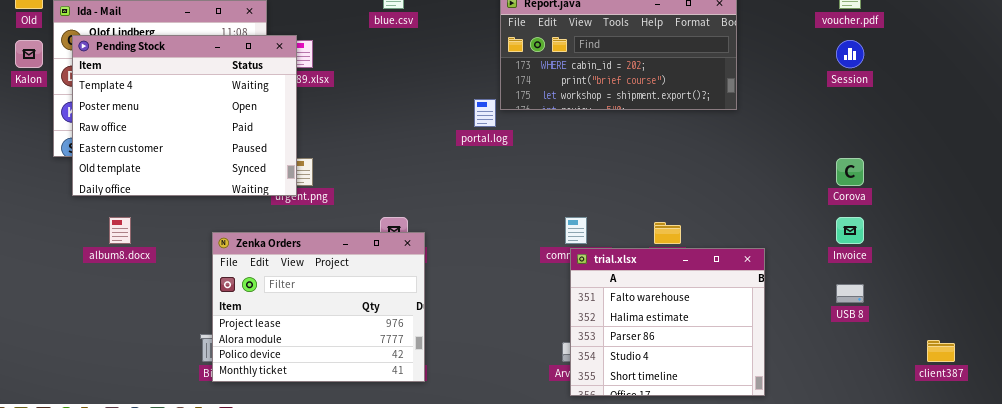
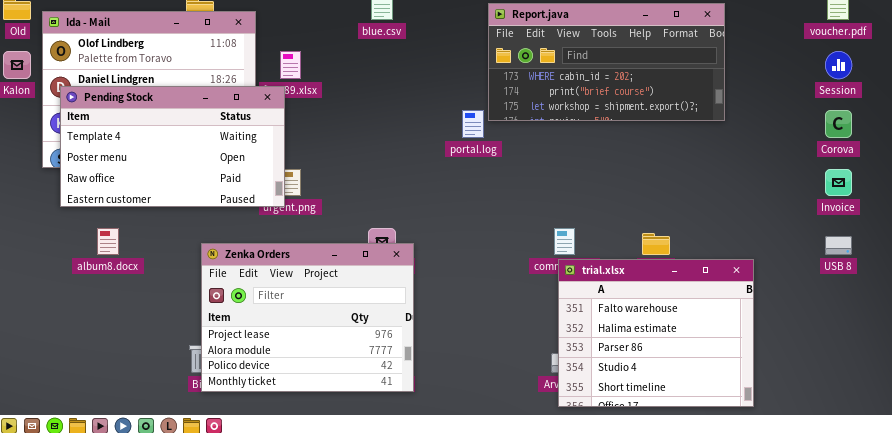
Pending Stock: [72,35,297,196] -> [60,86,285,207], resized
Corova: [836,158,864,186] -> [825,110,852,138], moved
Invoice: [836,217,864,244] -> [825,169,852,196], moved
USB 8: [836,284,864,303] -> [825,236,852,255], moved

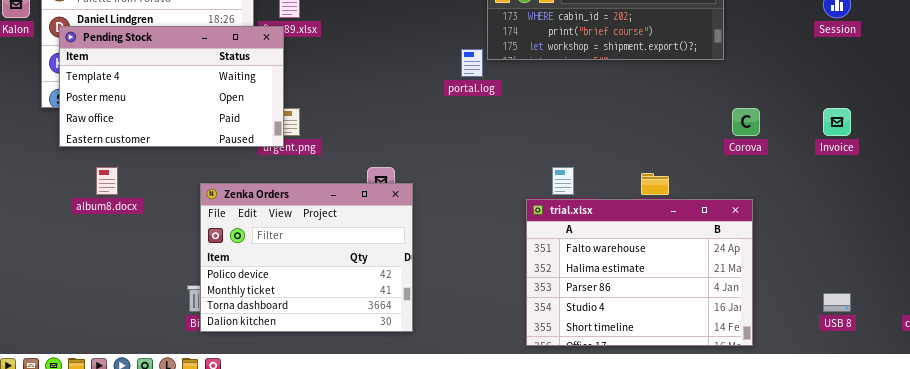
Corova: [825,110,852,138] -> [732,108,760,136], moved
USB 8: [825,236,852,255] -> [823,293,851,312], moved
Zenka Orders: [201,243,414,392] -> [200,183,413,332], scrolled down 2 rows
trial.xlsx: [558,259,754,407] -> [526,199,753,346], resized

